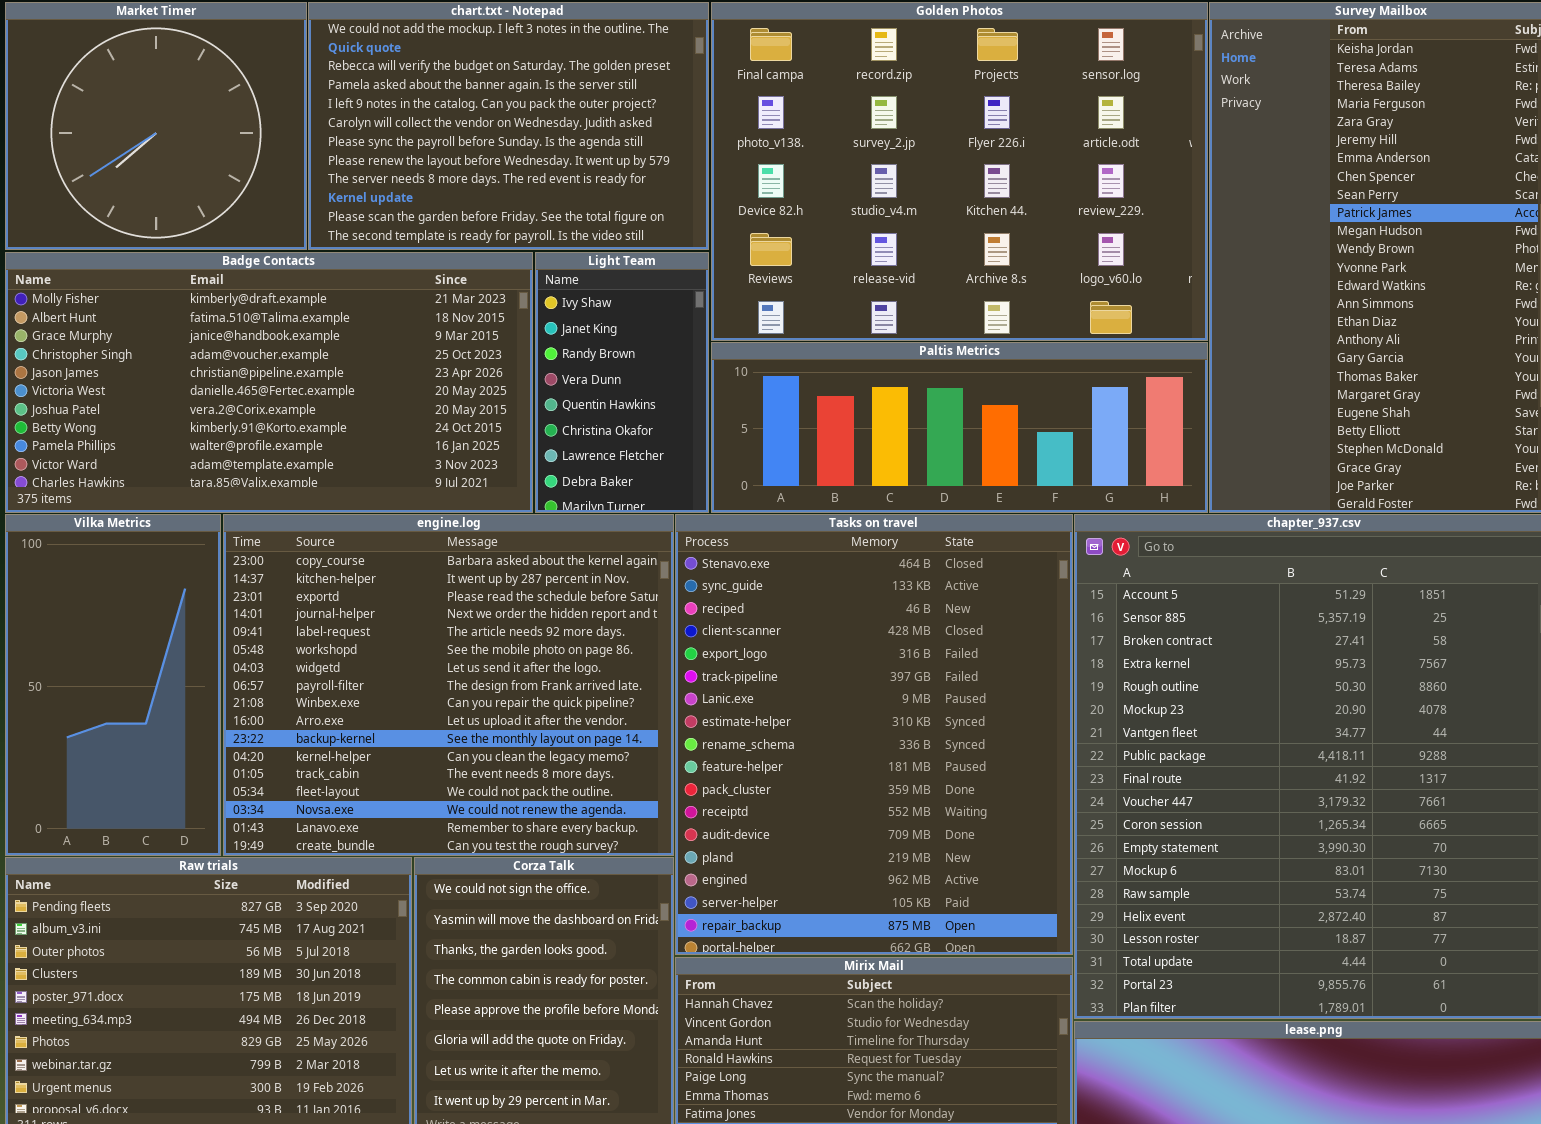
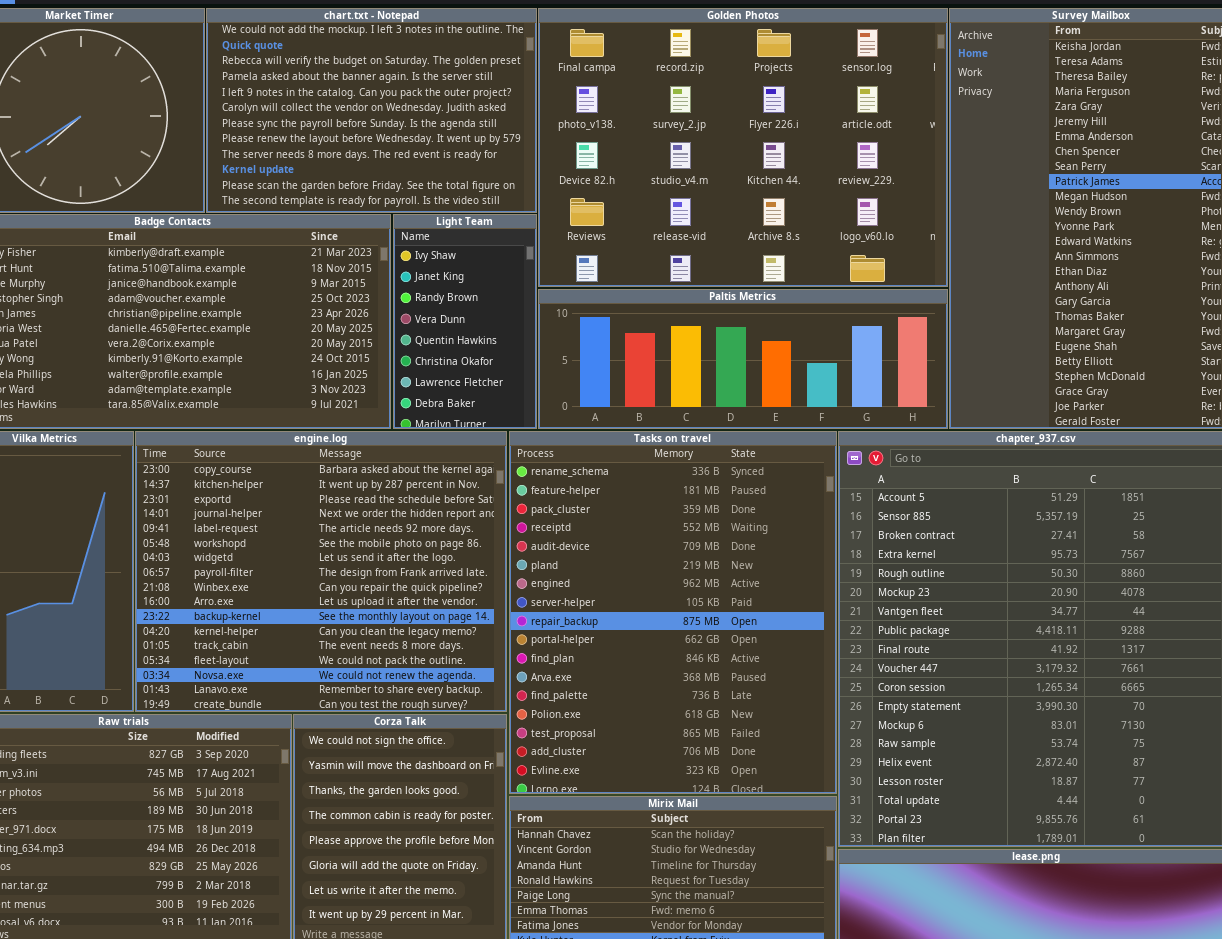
Tasks on travel: [675,514,1073,955] -> [509,431,837,794], scrolled down 8 rows

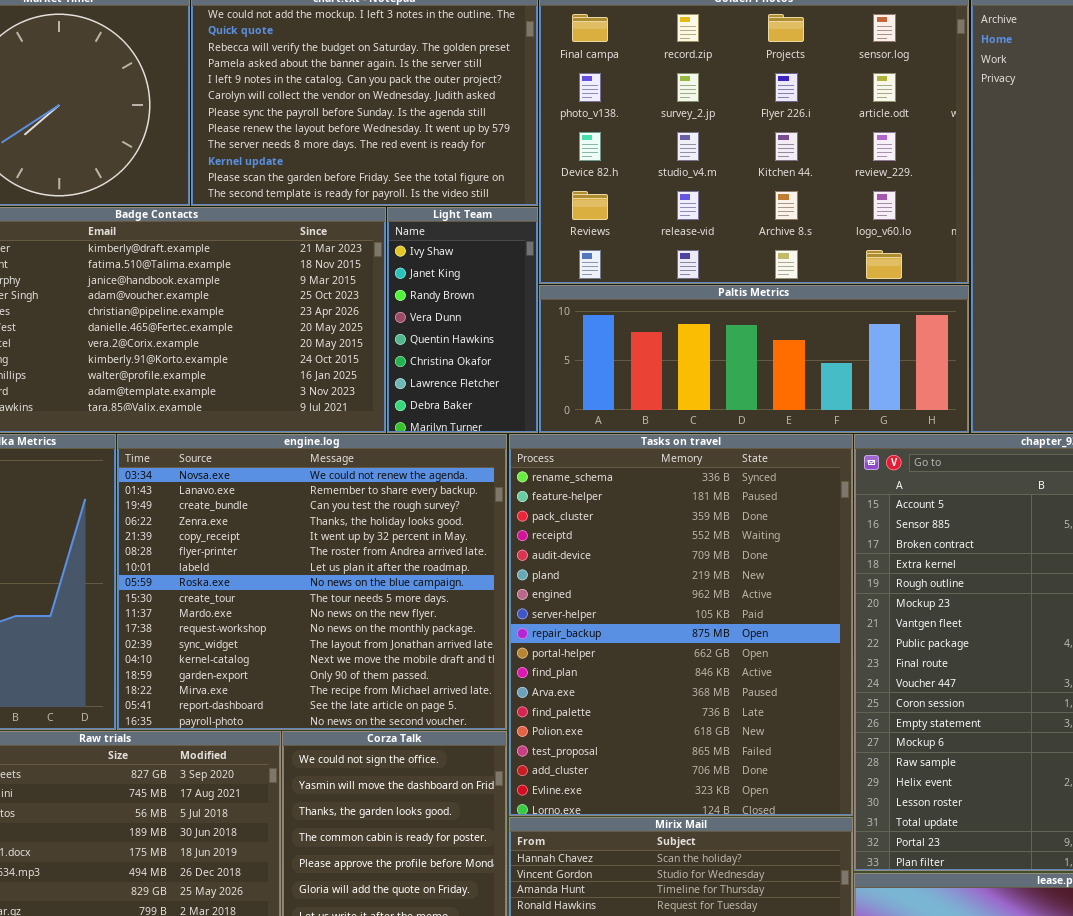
engine.log: [135,431,507,712] -> [117,434,507,730], scrolled down 14 rows

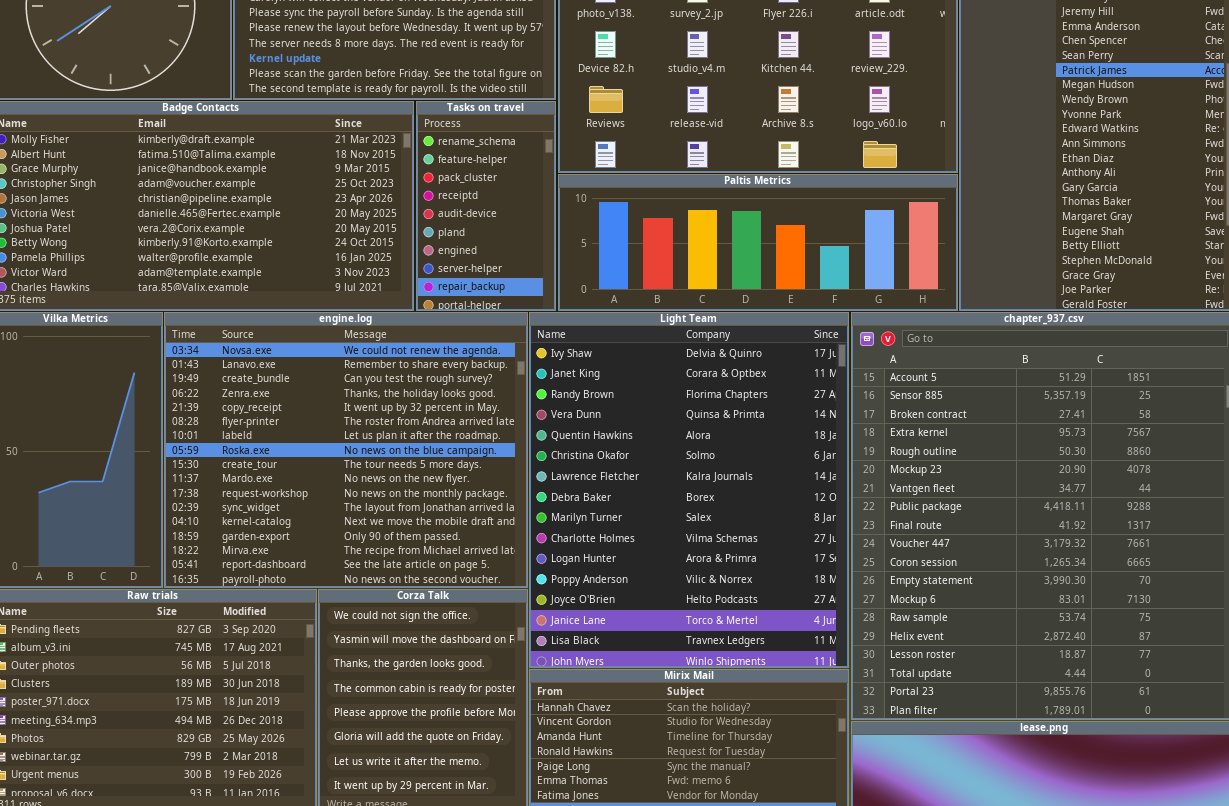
Light Team: [387,207,538,433] -> [529,312,849,668], moved, resized
Tasks on travel: [509,434,853,816] -> [416,101,556,311], moved, resized

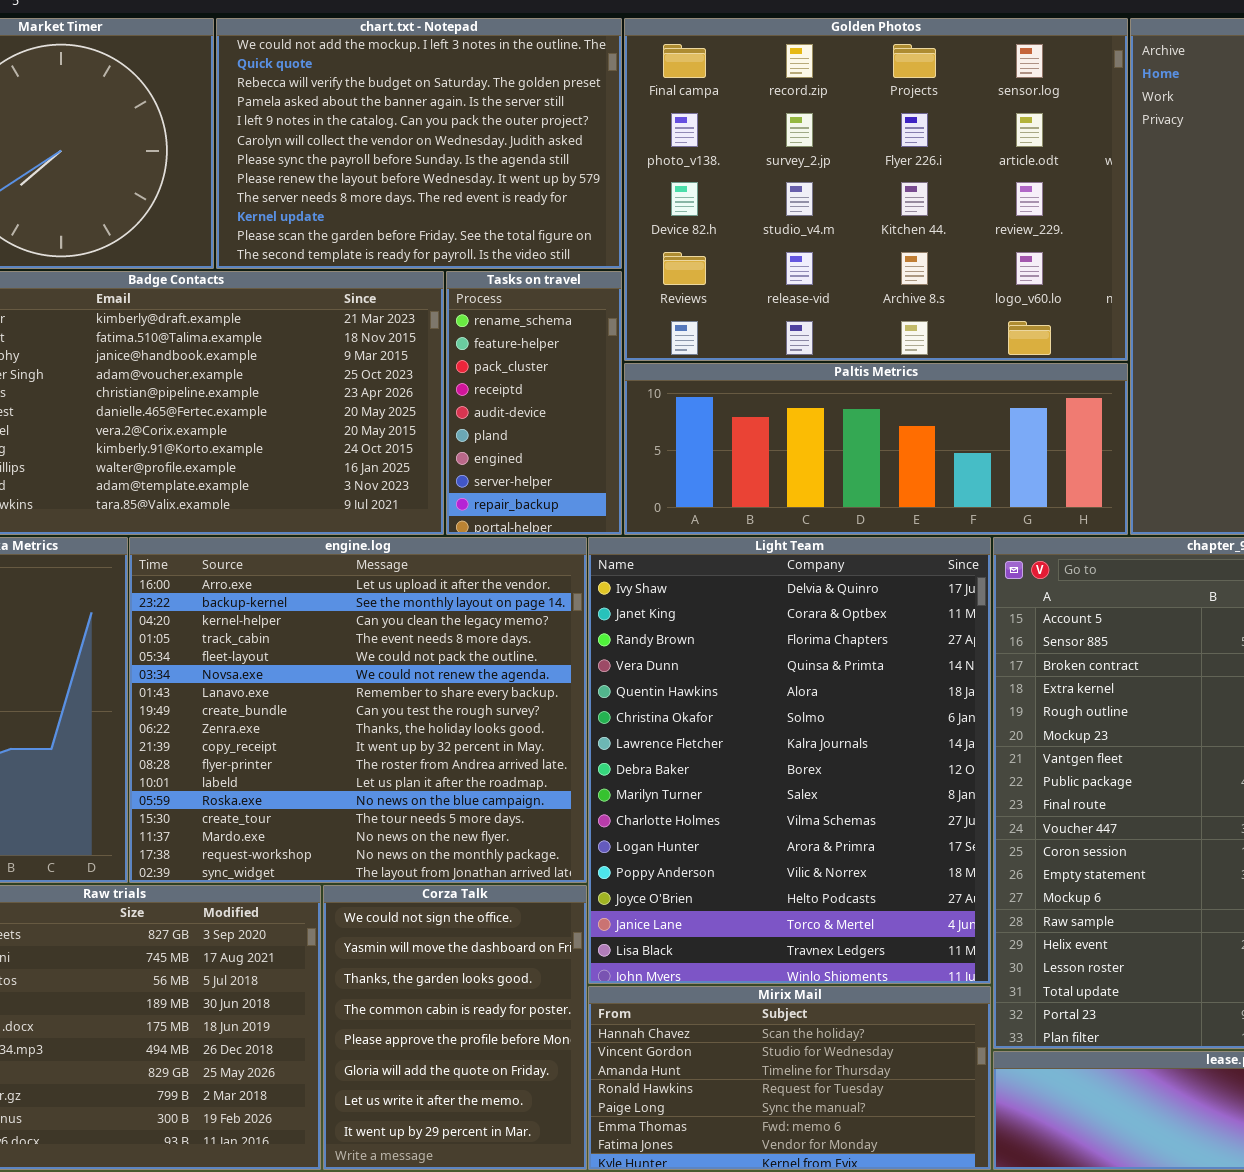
engine.log: [164,312,528,588] -> [129,537,587,883], scrolled up 5 rows

